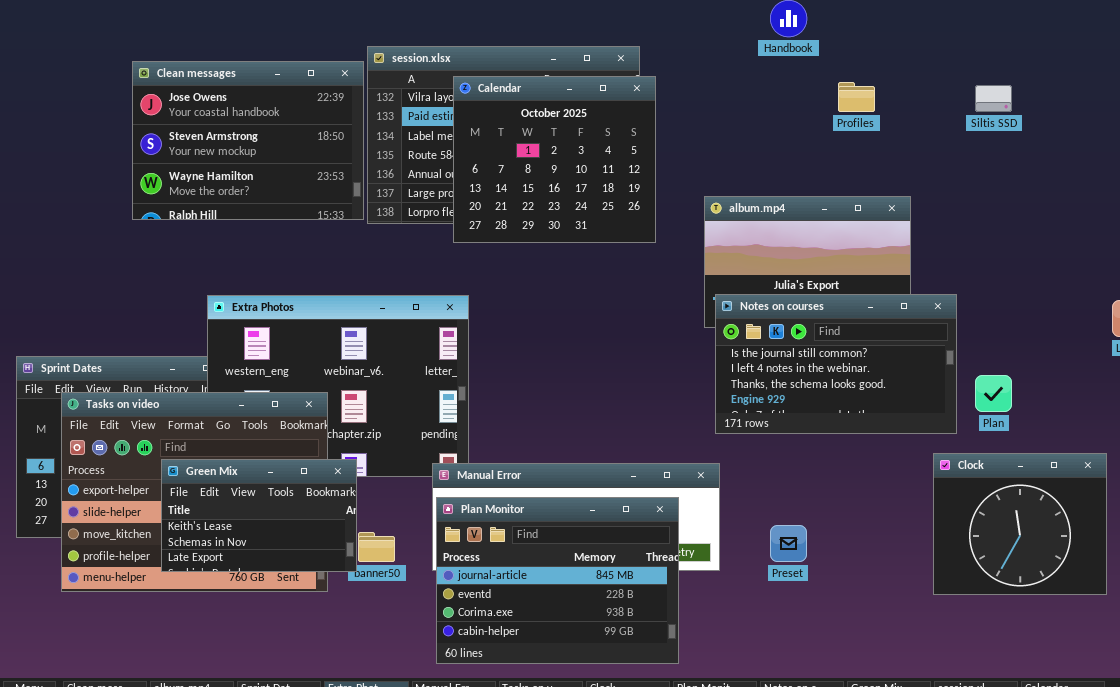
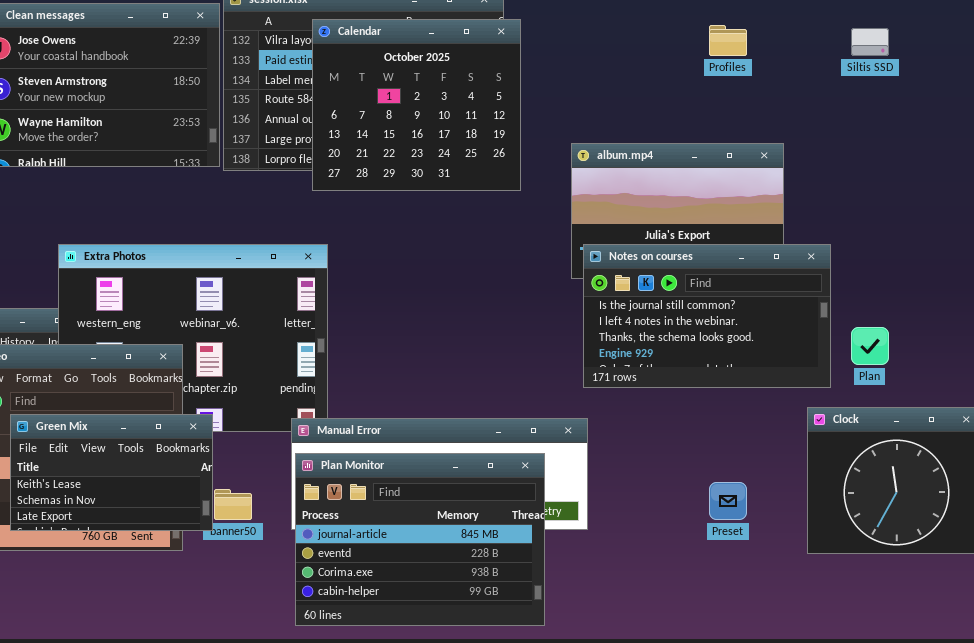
Preset: [770,525,807,562] -> [709,482,747,520], moved

